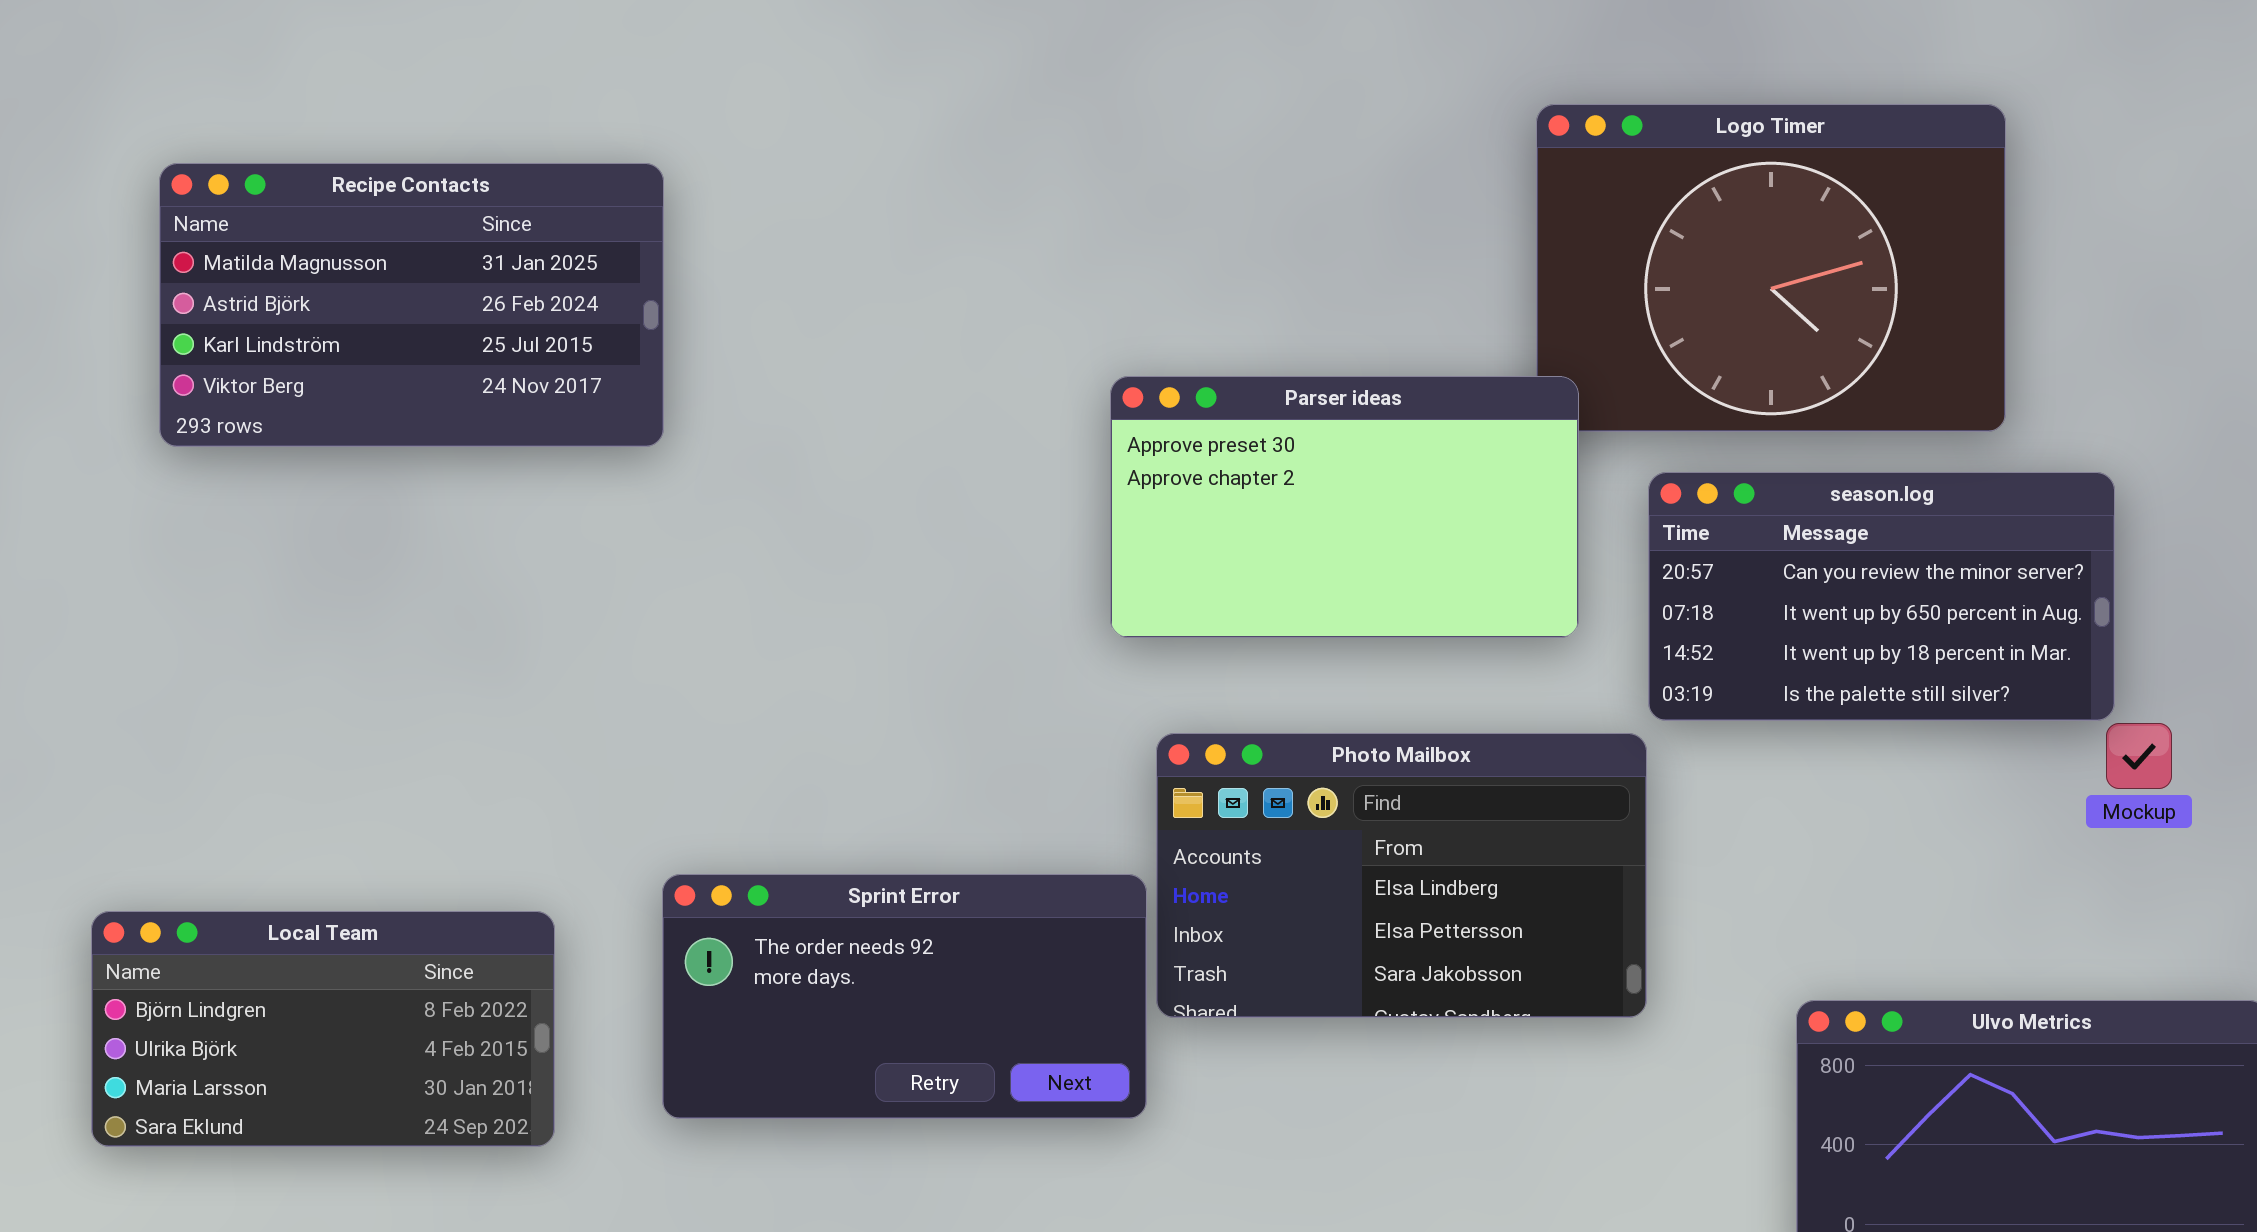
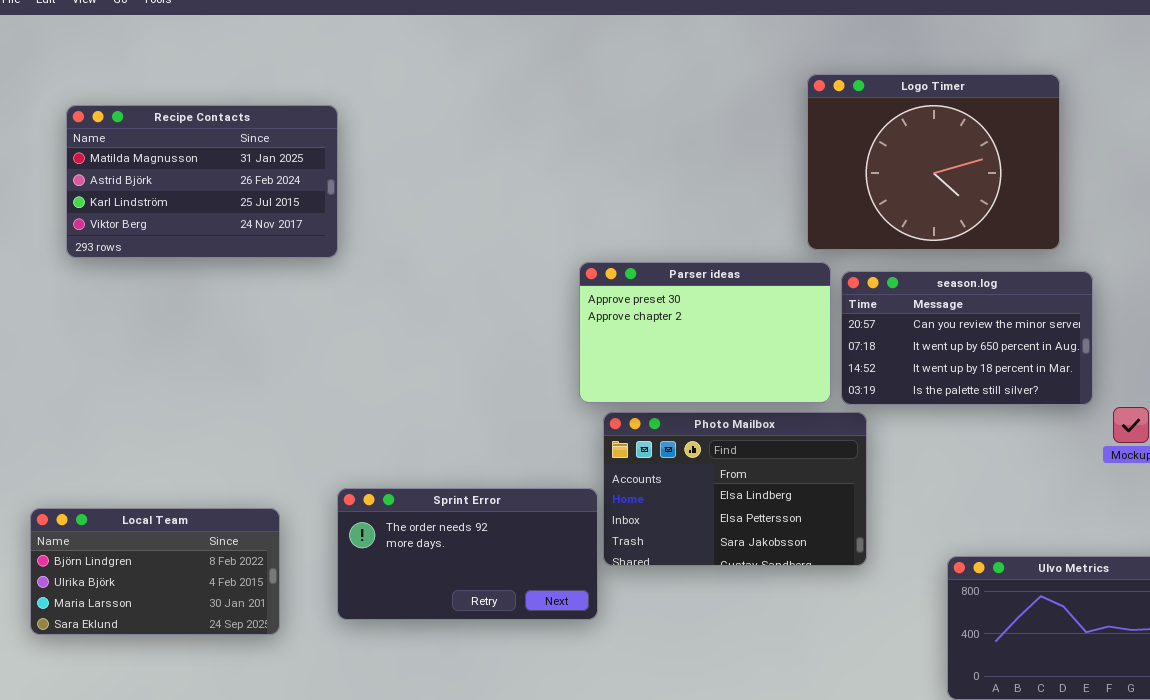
Parser ideas: [1110,376,1579,638] -> [579,262,831,403], moved
season.log: [1648,472,2115,721] -> [841,271,1093,405], moved

